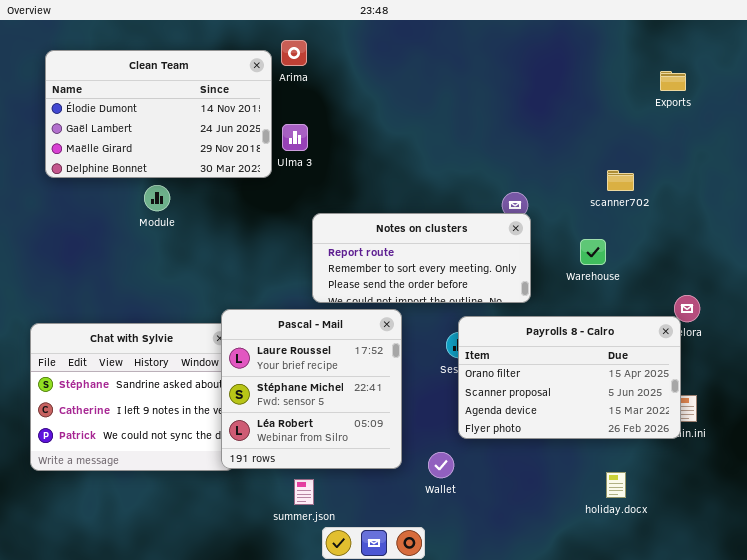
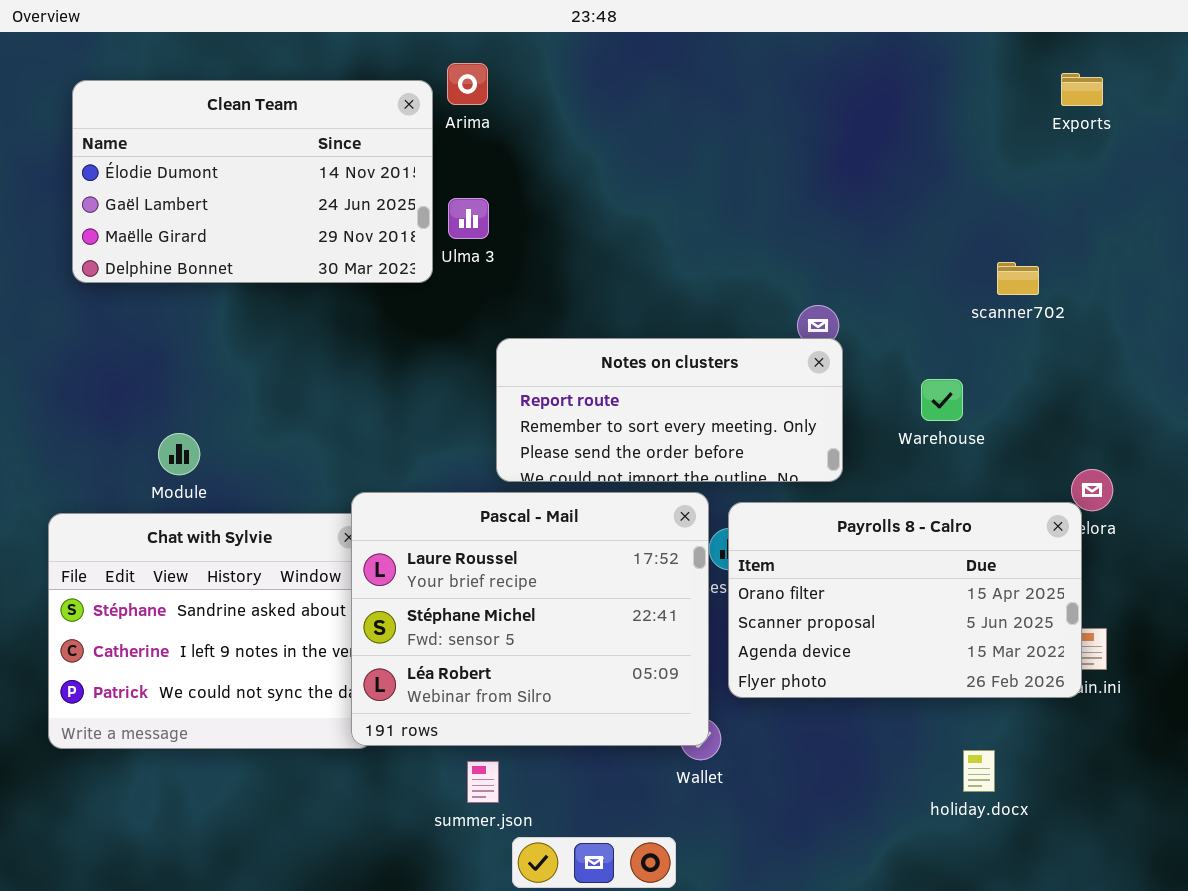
Exports: [660,71,686,91] -> [1061,73,1103,106], moved
scanner702: [607,170,634,191] -> [997,262,1039,295], moved
Module: [144,185,170,211] -> [158,433,200,475], moved
Pascal - Mail: [221,309,402,469] -> [351,492,709,746], resized

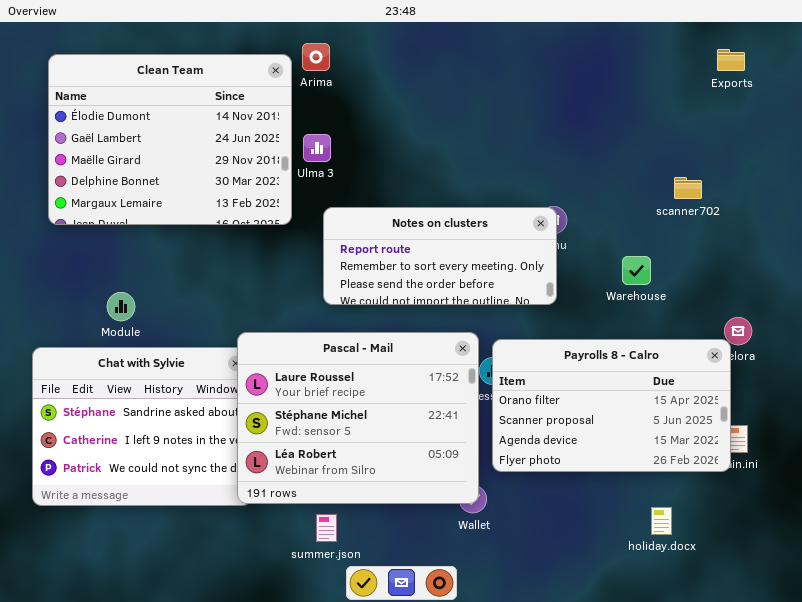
Clean Team: [72,80,433,283] -> [48,54,292,225], resized
Notes on clusters: [496,338,843,482] -> [323,207,557,305], moved

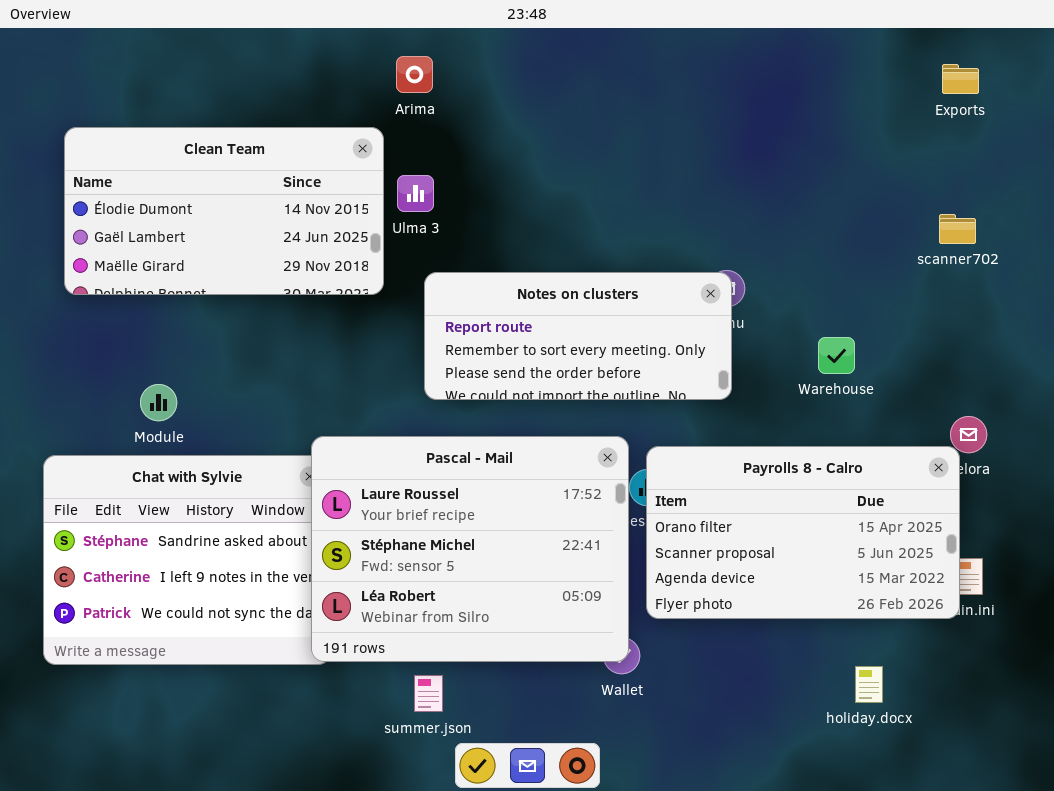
Clean Team: [48,54,292,225] -> [64,127,384,295], resized
scanner702: [674,177,702,199] -> [939,214,976,244], moved

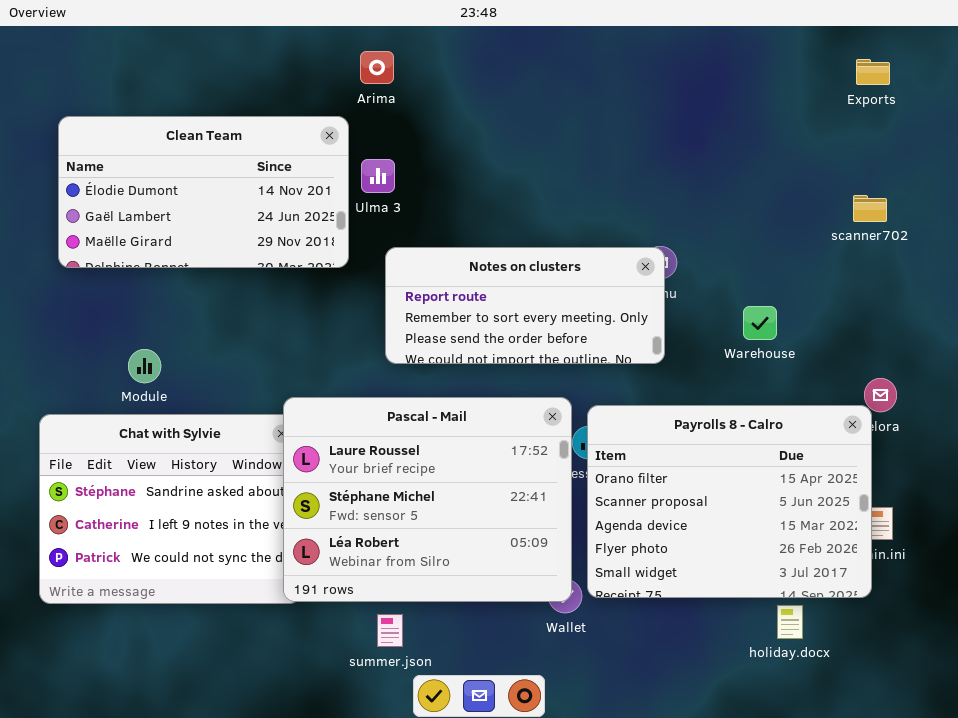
Payrolls 8 - Calro: [646,446,960,619] -> [587,405,872,598], resized

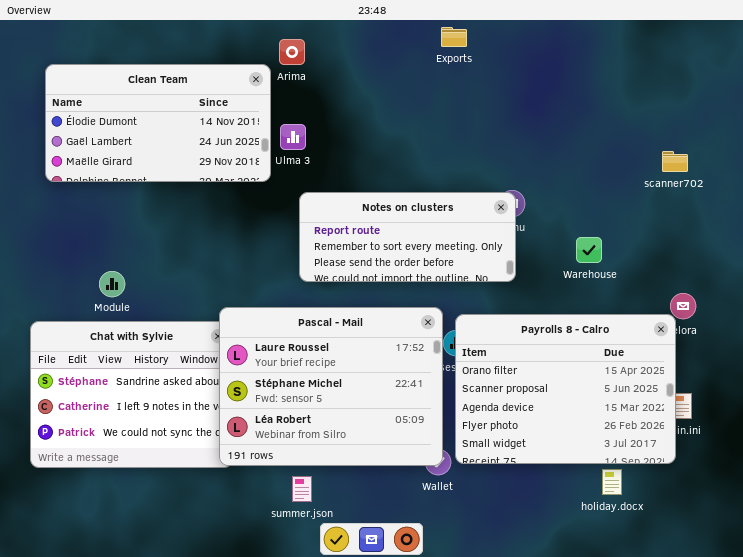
Exports: [856,59,890,85] -> [441,27,467,47], moved
Clean Team: [58,116,349,268] -> [45,64,271,182], moved

